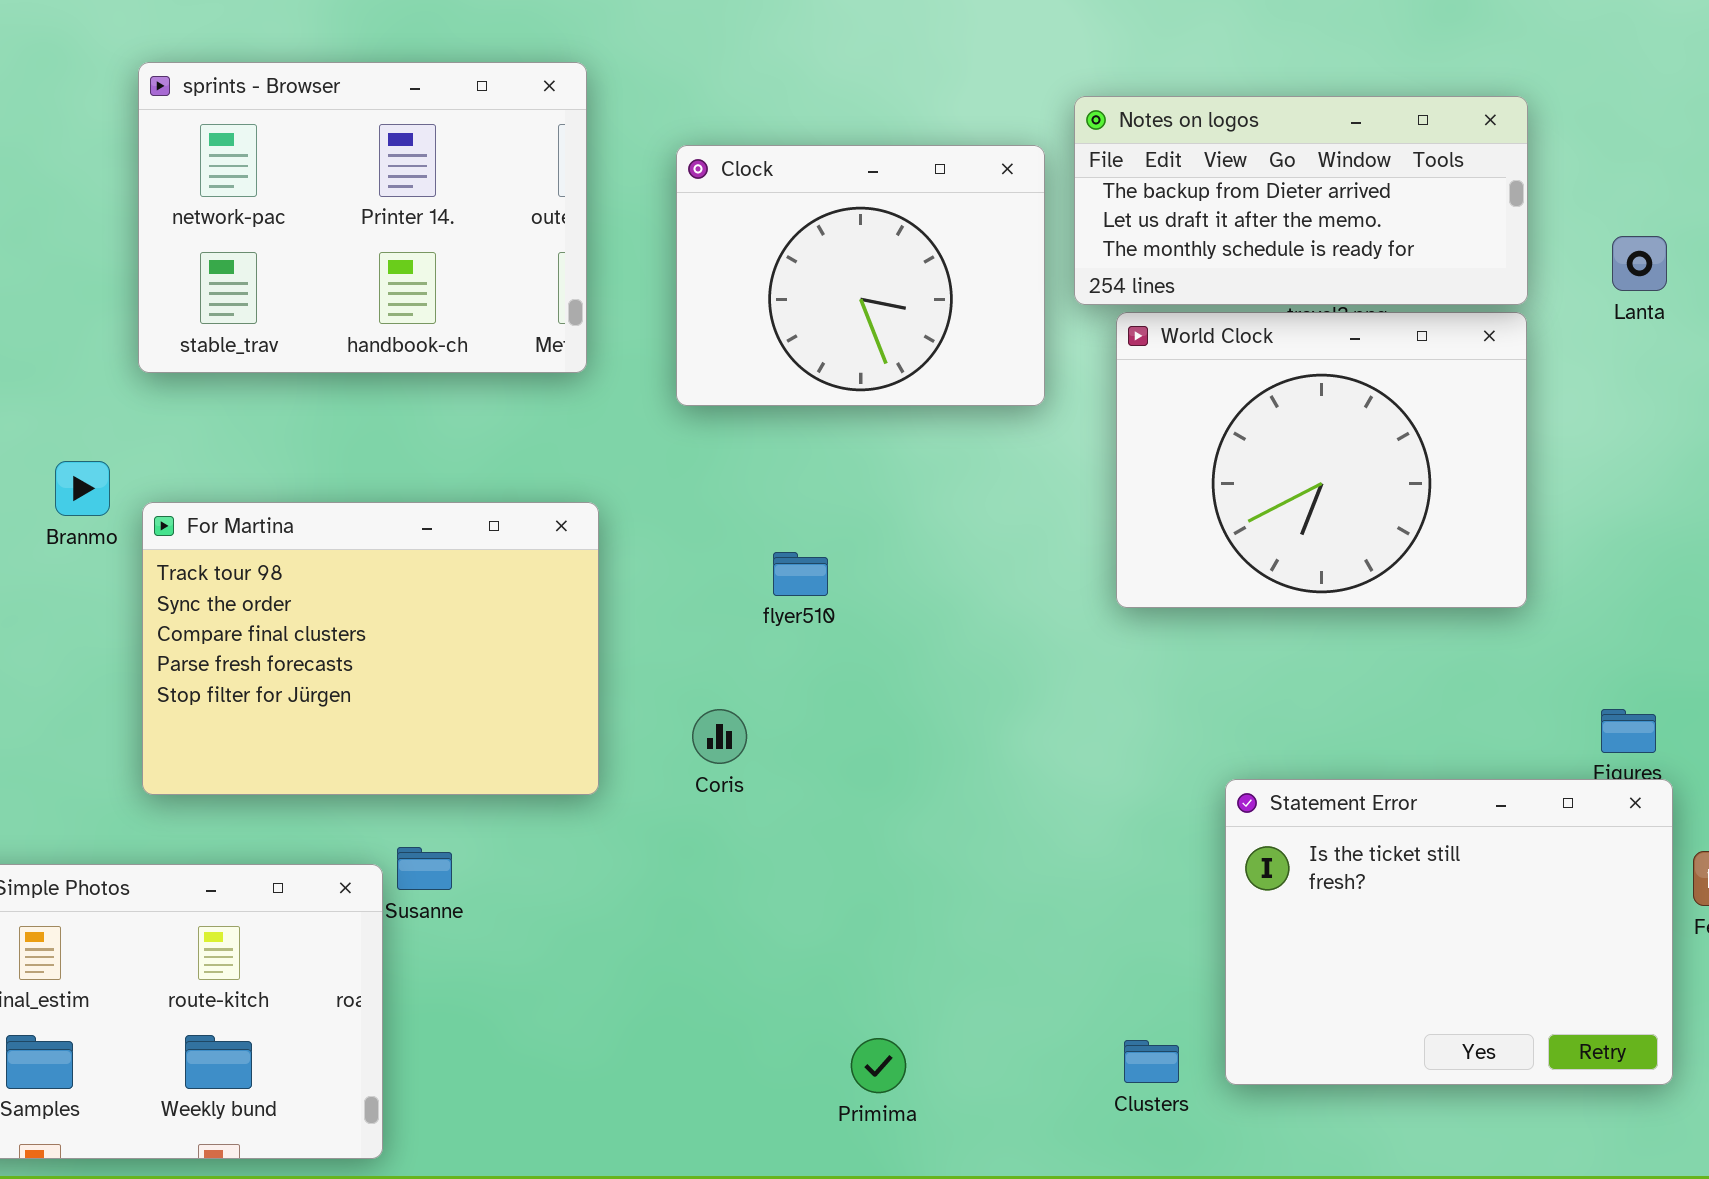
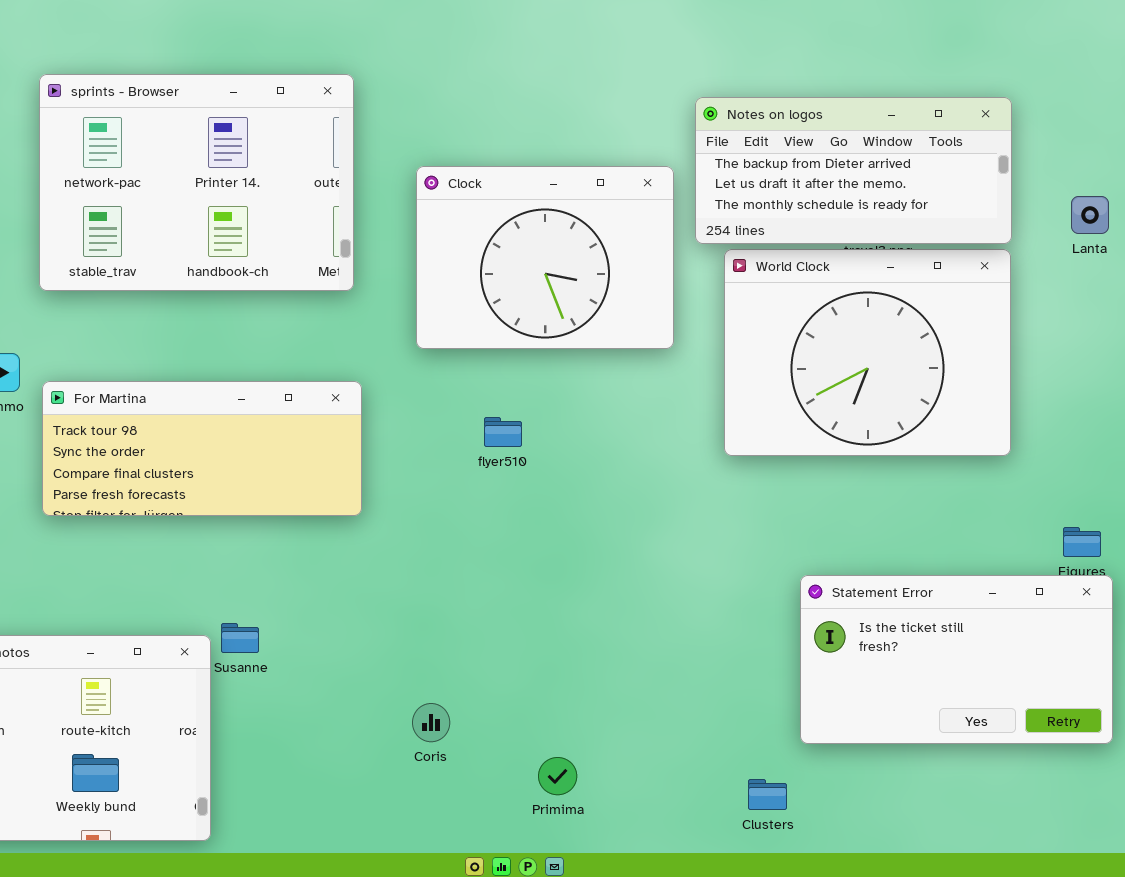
Clock: [676,145,1045,406] -> [416,166,674,349], moved
For Martina: [142,502,599,795] -> [42,381,362,516], resized
Coris: [692,709,747,764] -> [412,703,450,742], moved
Statement Error: [1225,779,1673,1085] -> [800,575,1113,744], resized
Clusters: [1124,1040,1179,1083] -> [748,779,787,810], moved

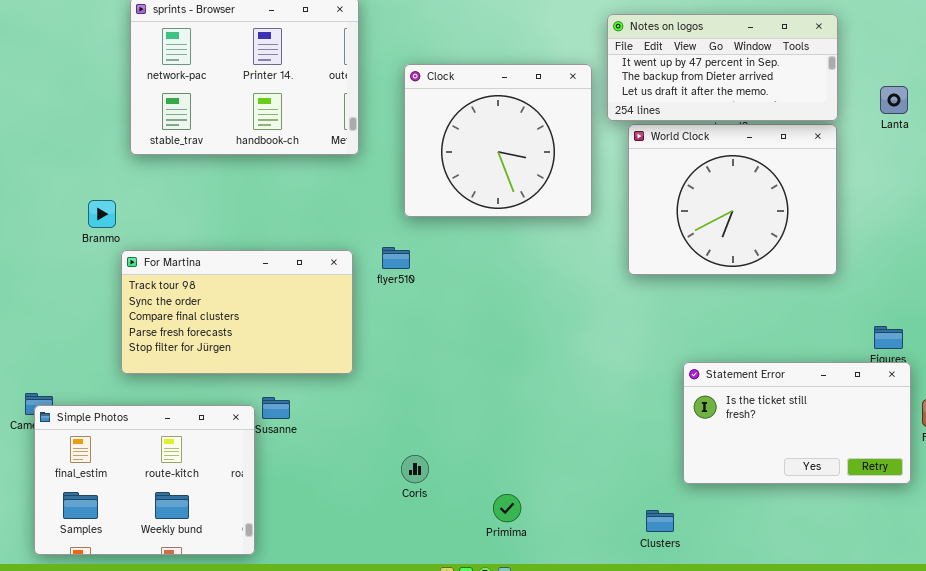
Notes on logos: [695,97,1012,244] -> [607,14,838,121], scrolled up 1 row
Clock: [416,166,674,349] -> [404,64,592,217], resized
For Martina: [42,381,362,516] -> [121,250,353,374], moved, resized
flyer510: [484,417,522,447] -> [382,247,410,269], moved

